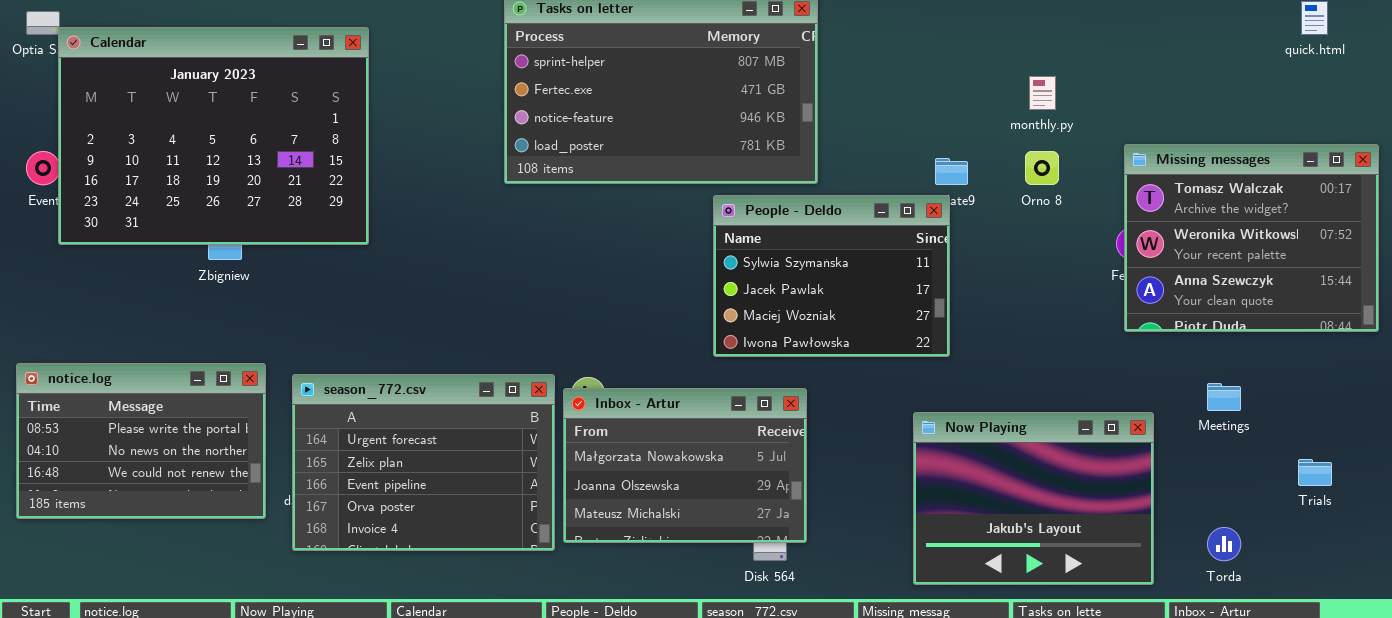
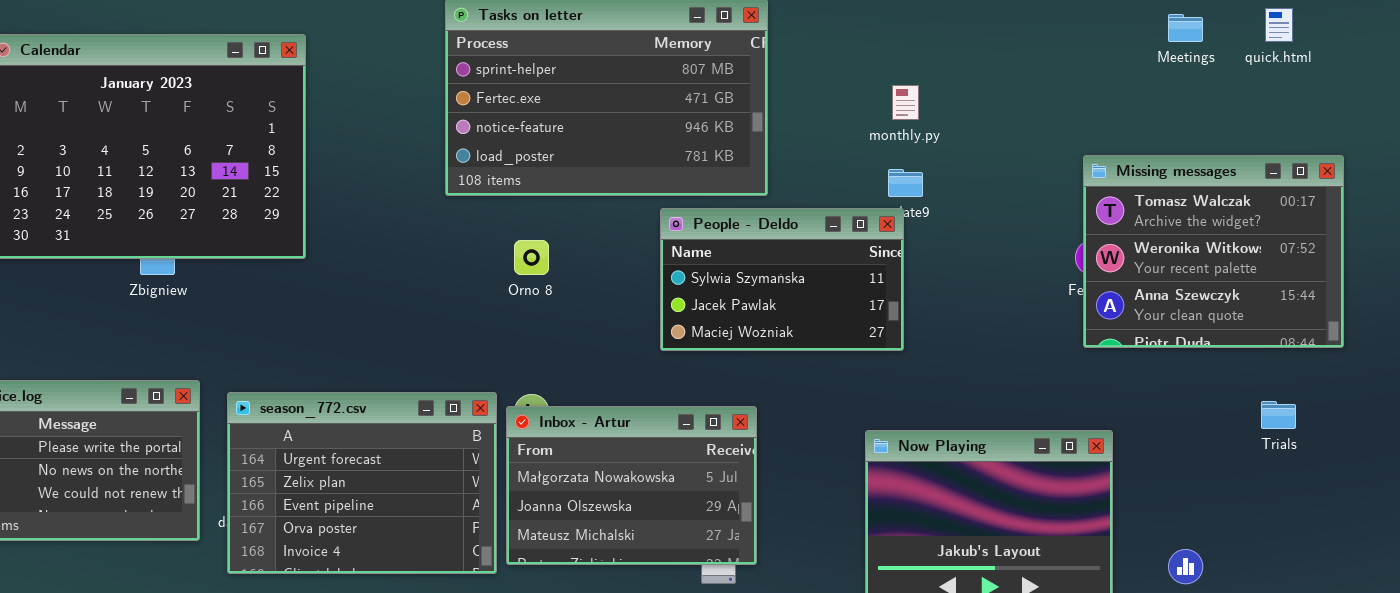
monthly.py: [1029,76,1056,110] -> [892,85,919,120], moved
Orno 8: [1025,151,1059,185] -> [514,240,549,275], moved
People - Deldo: [713,195,950,357] -> [660,208,904,351], resized
Meetings: [1207,383,1241,411] -> [1168,14,1203,42], moved
Trials: [1298,459,1332,486] -> [1261,401,1296,429], moved

